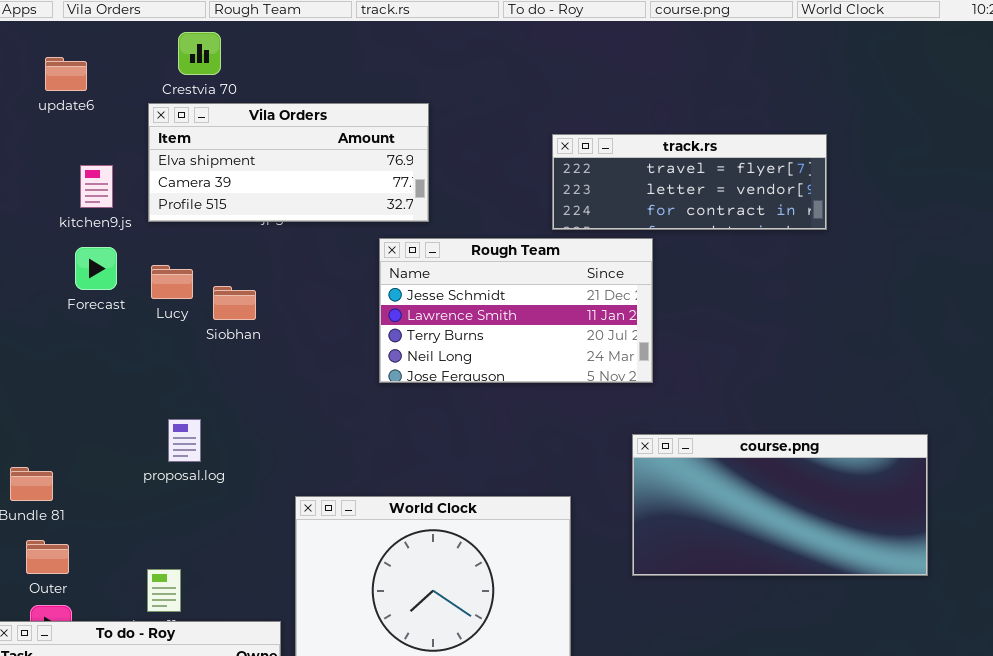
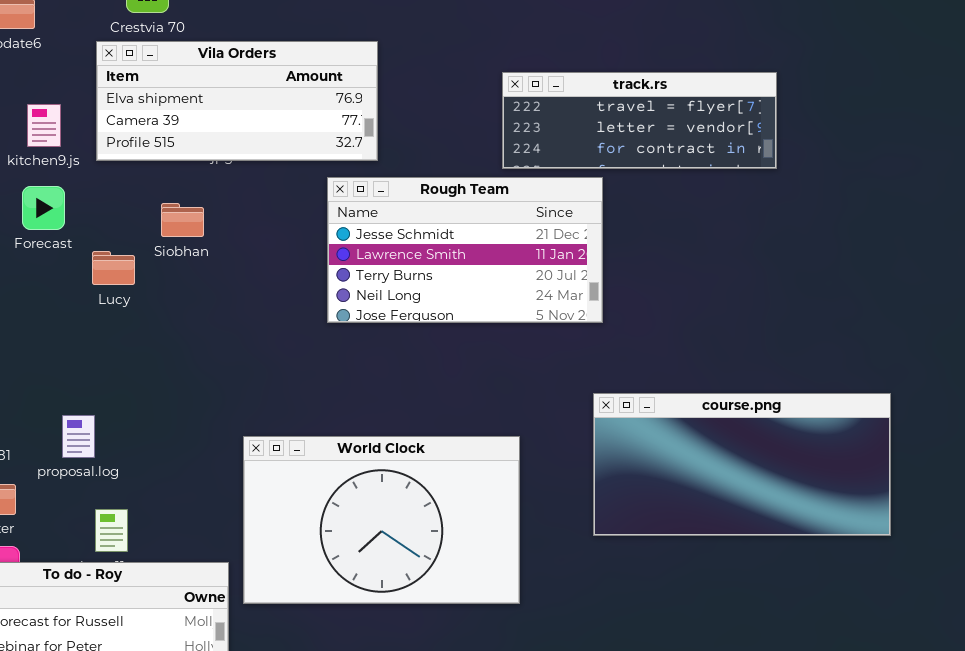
Lucy: [151,265,193,299] -> [92,251,135,285], moved
Siobhan: [213,286,256,320] -> [161,203,204,237], moved
proposal.log: [168,419,201,462] -> [62,415,95,458], moved
course.png: [632,434,928,576] -> [593,393,891,536], moved

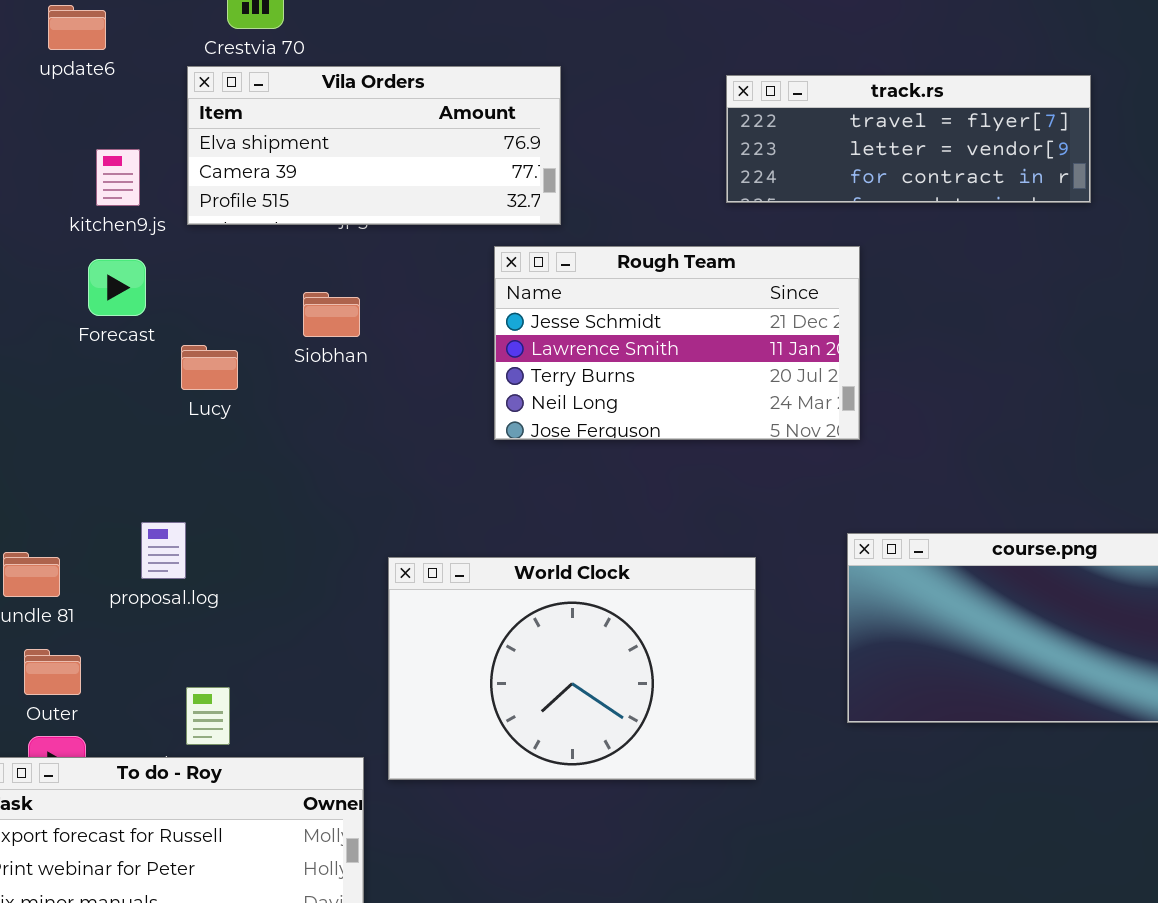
track.rs: [502,72,777,169] -> [726,75,1091,203], moved
Siobhan: [161,203,204,237] -> [303,292,360,337], moved
proposal.log: [62,415,95,458] -> [141,522,186,579], moved
World Clock: [243,436,520,604] -> [388,557,756,780], moved

